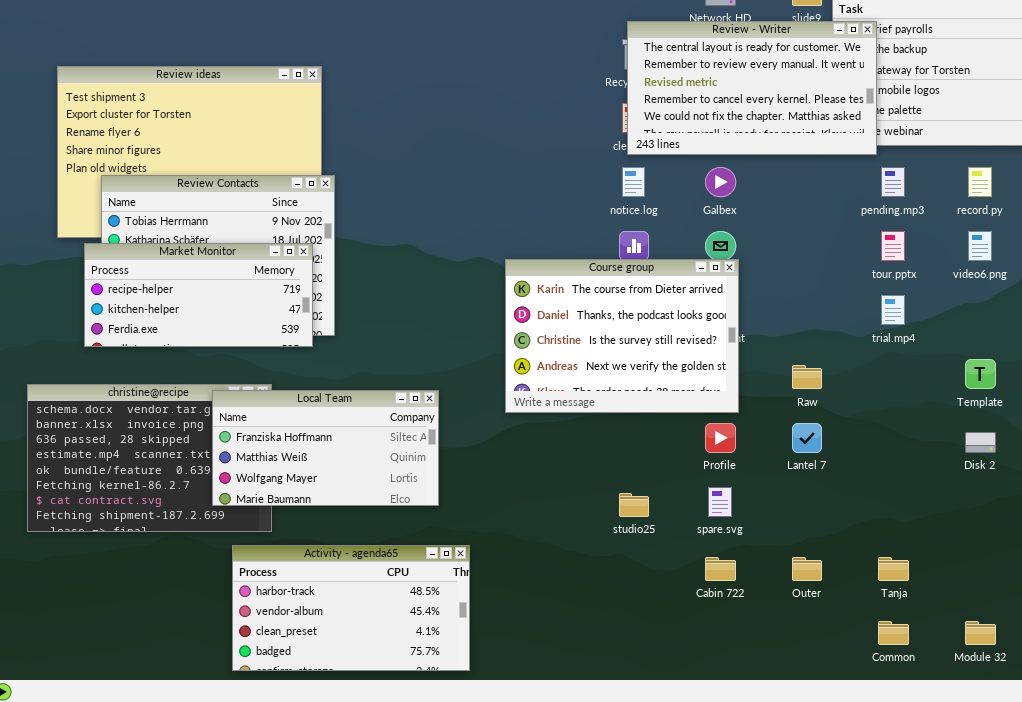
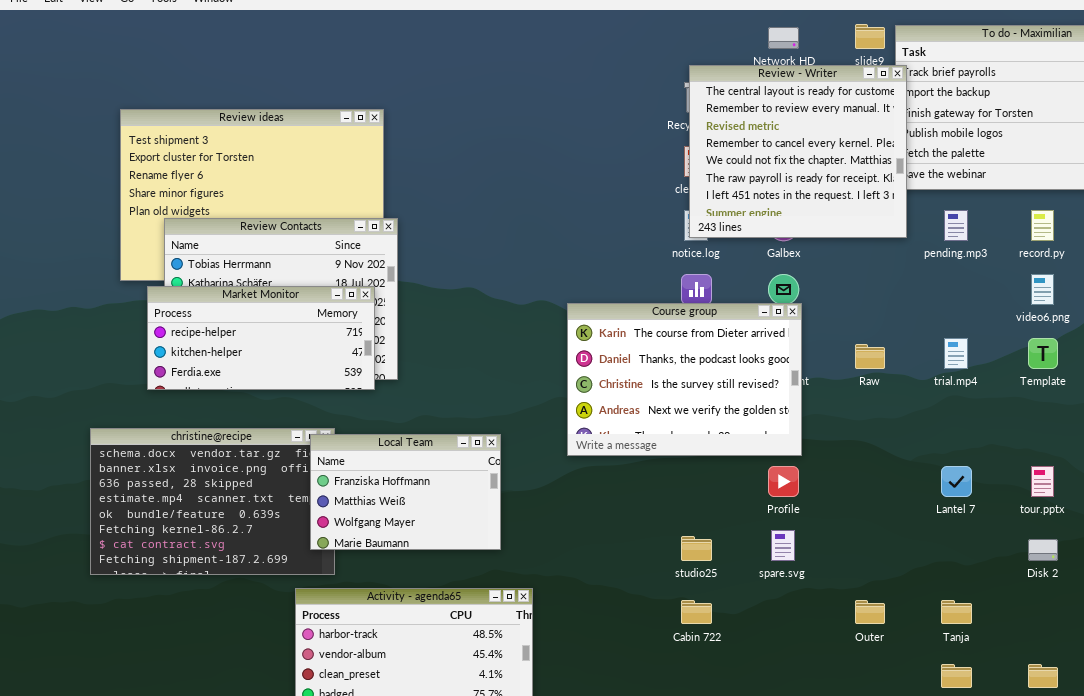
Review - Writer: [627,21,877,155] -> [689,65,907,238], resized
tour.pptx: [881,231,905,261] -> [1031,466,1054,497], moved
Template: [965,359,996,389] -> [1028,338,1058,369], moved
Raw: [792,365,822,389] -> [855,344,885,369], moved
Local Team: [212,390,439,506] -> [310,434,501,550], resized
Lantel 7: [792,423,822,453] -> [941,466,972,497], moved
Disk 2: [965,432,996,453] -> [1028,539,1058,561], moved
Cabin 722: [705,557,736,581] -> [681,600,712,624], moved

